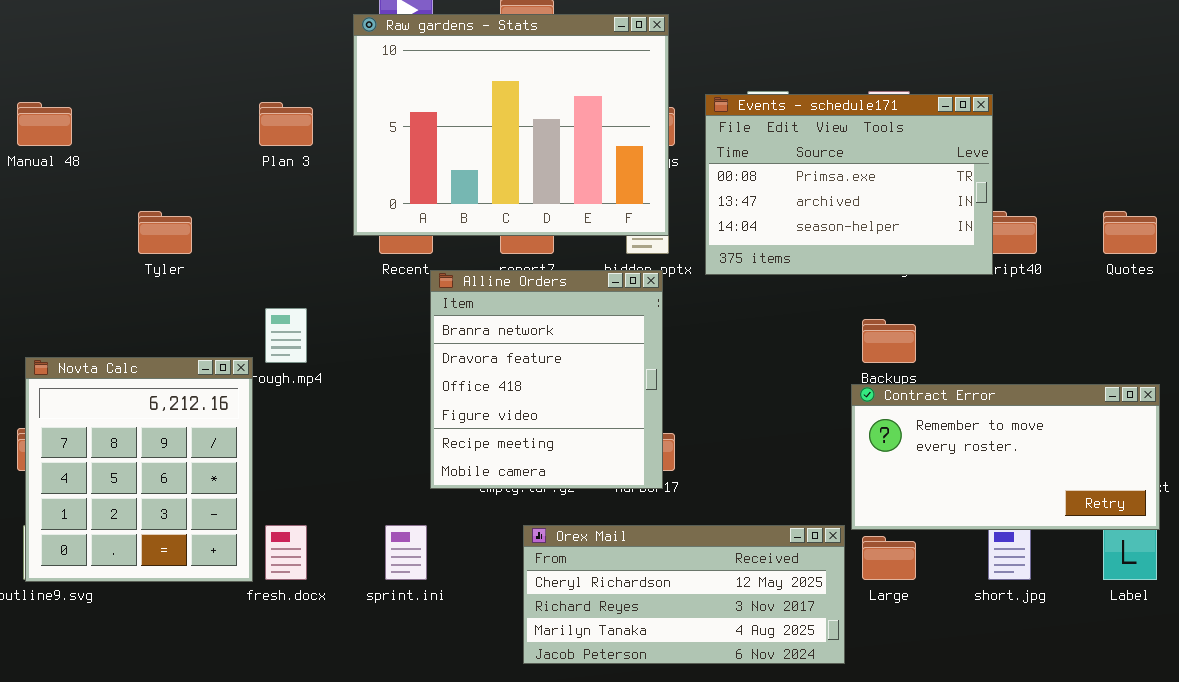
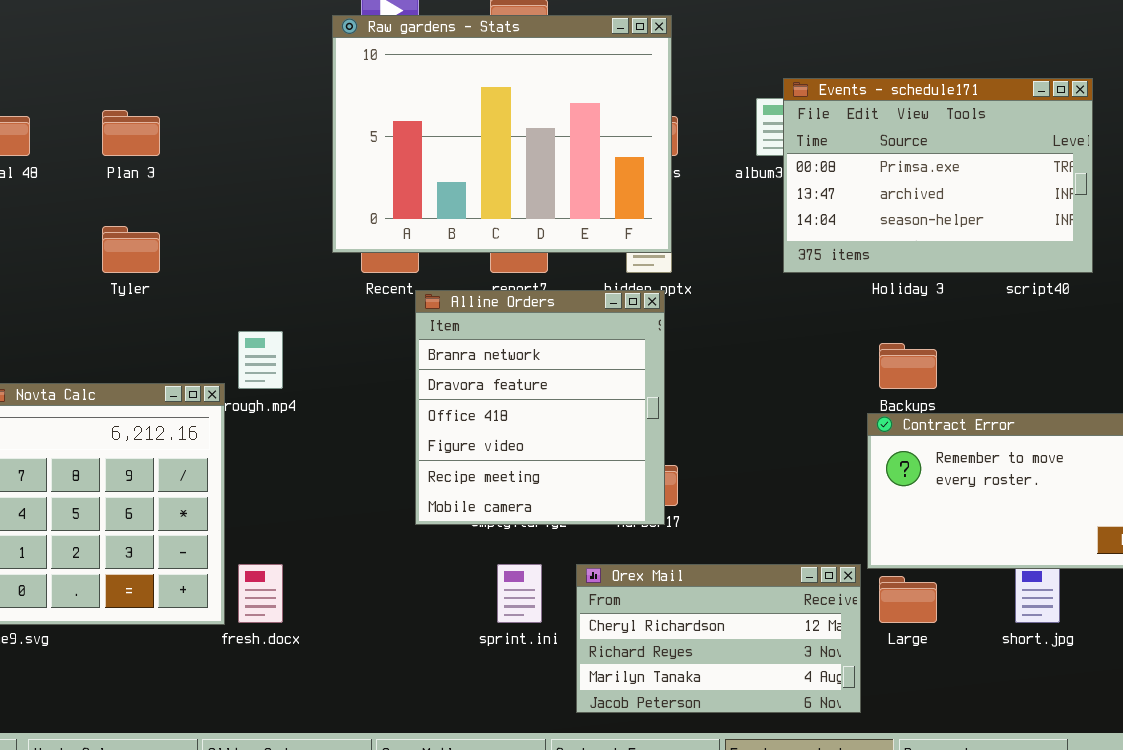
Events - schedule171: [705,94,993,275] -> [783,78,1093,273], moved
Plan 3: [259,102,313,146] -> [102,110,160,156], moved
sprint.ini: [385,525,427,580] -> [497,564,542,623], moved
Orex Mail: [523,525,845,664] -> [576,564,861,713], resized

